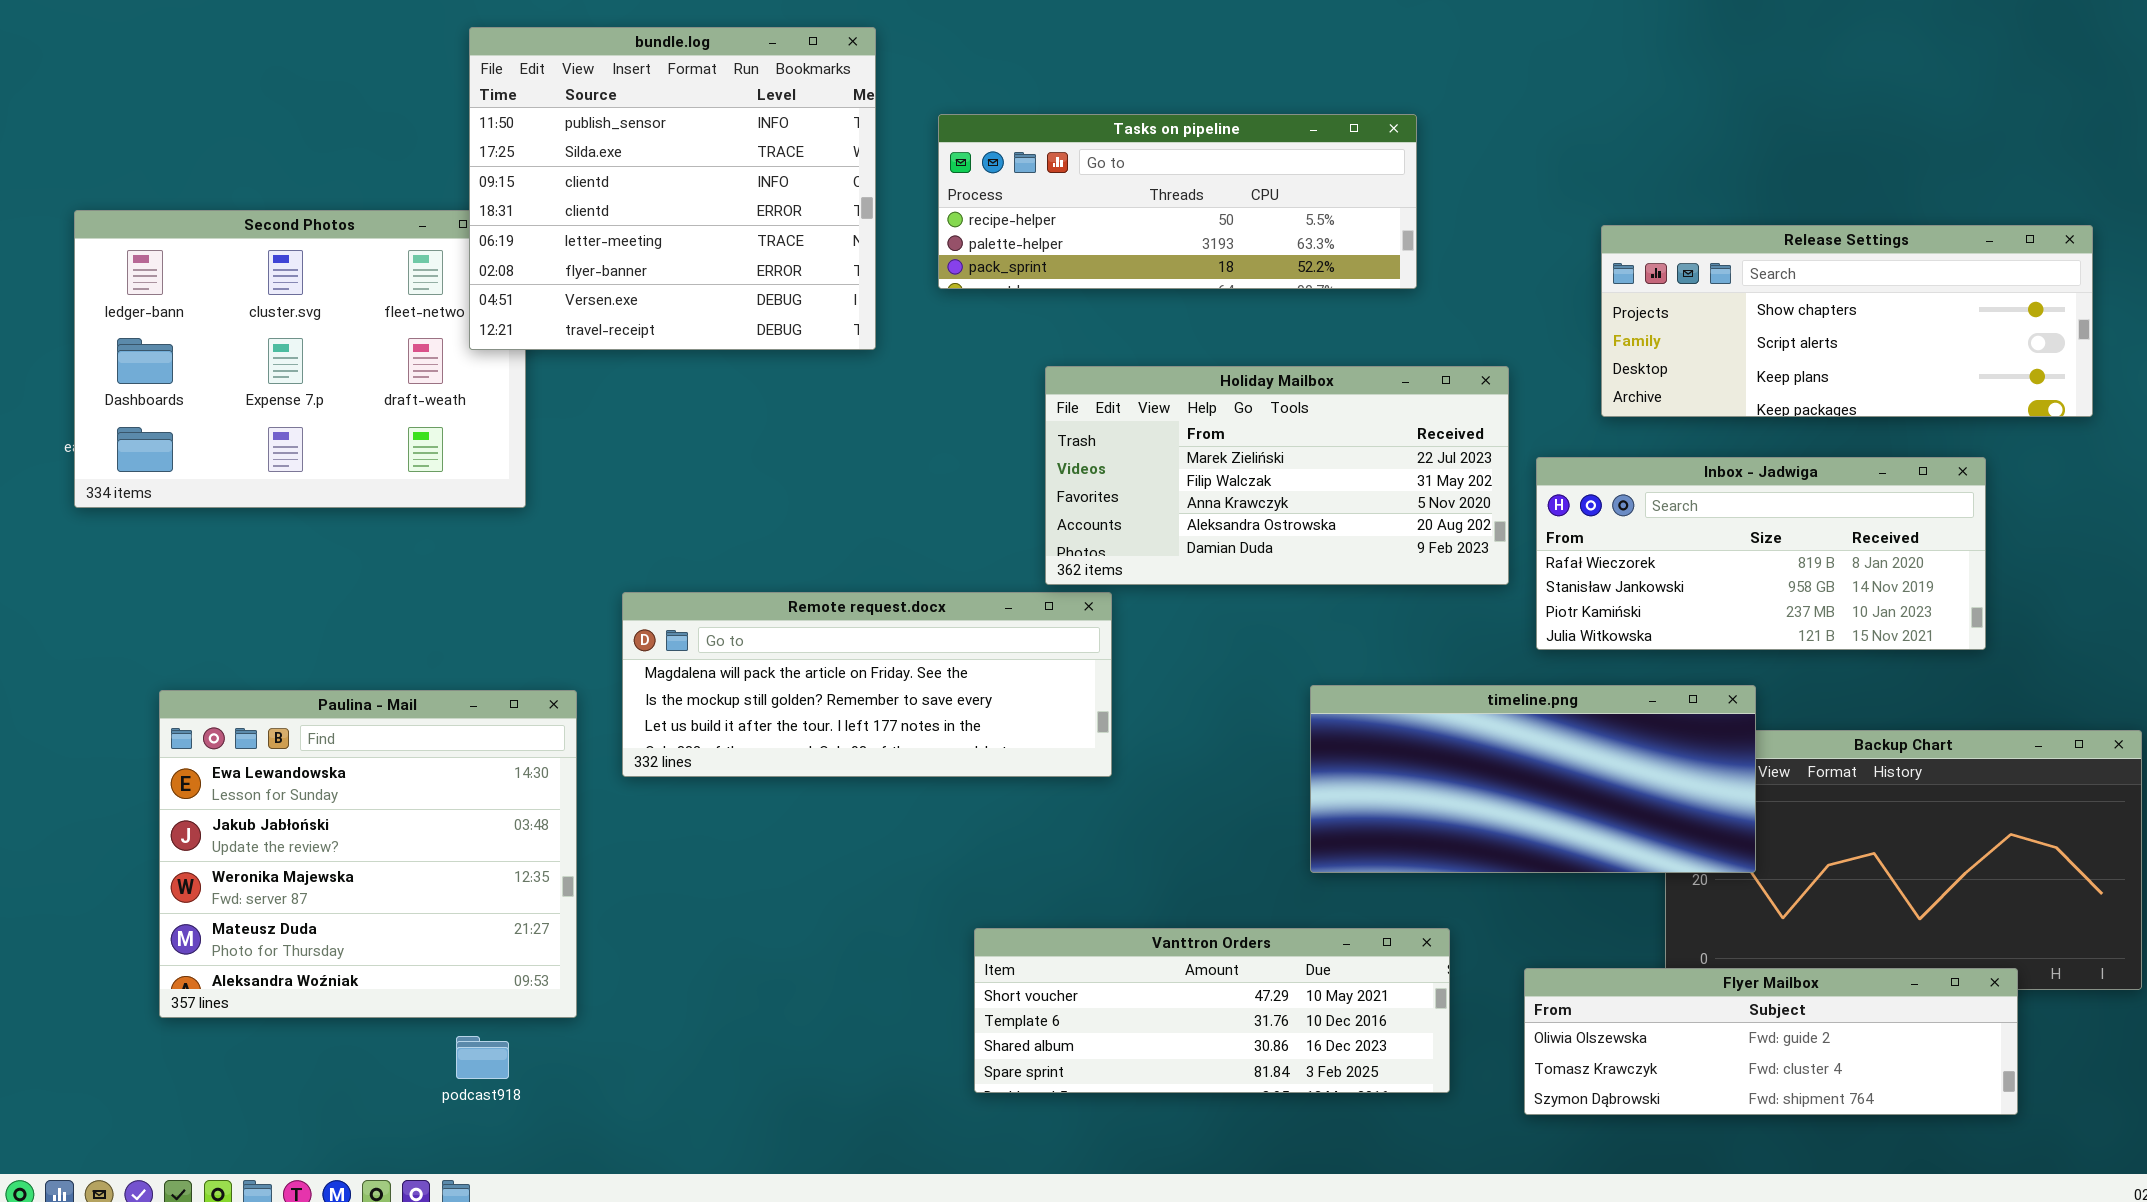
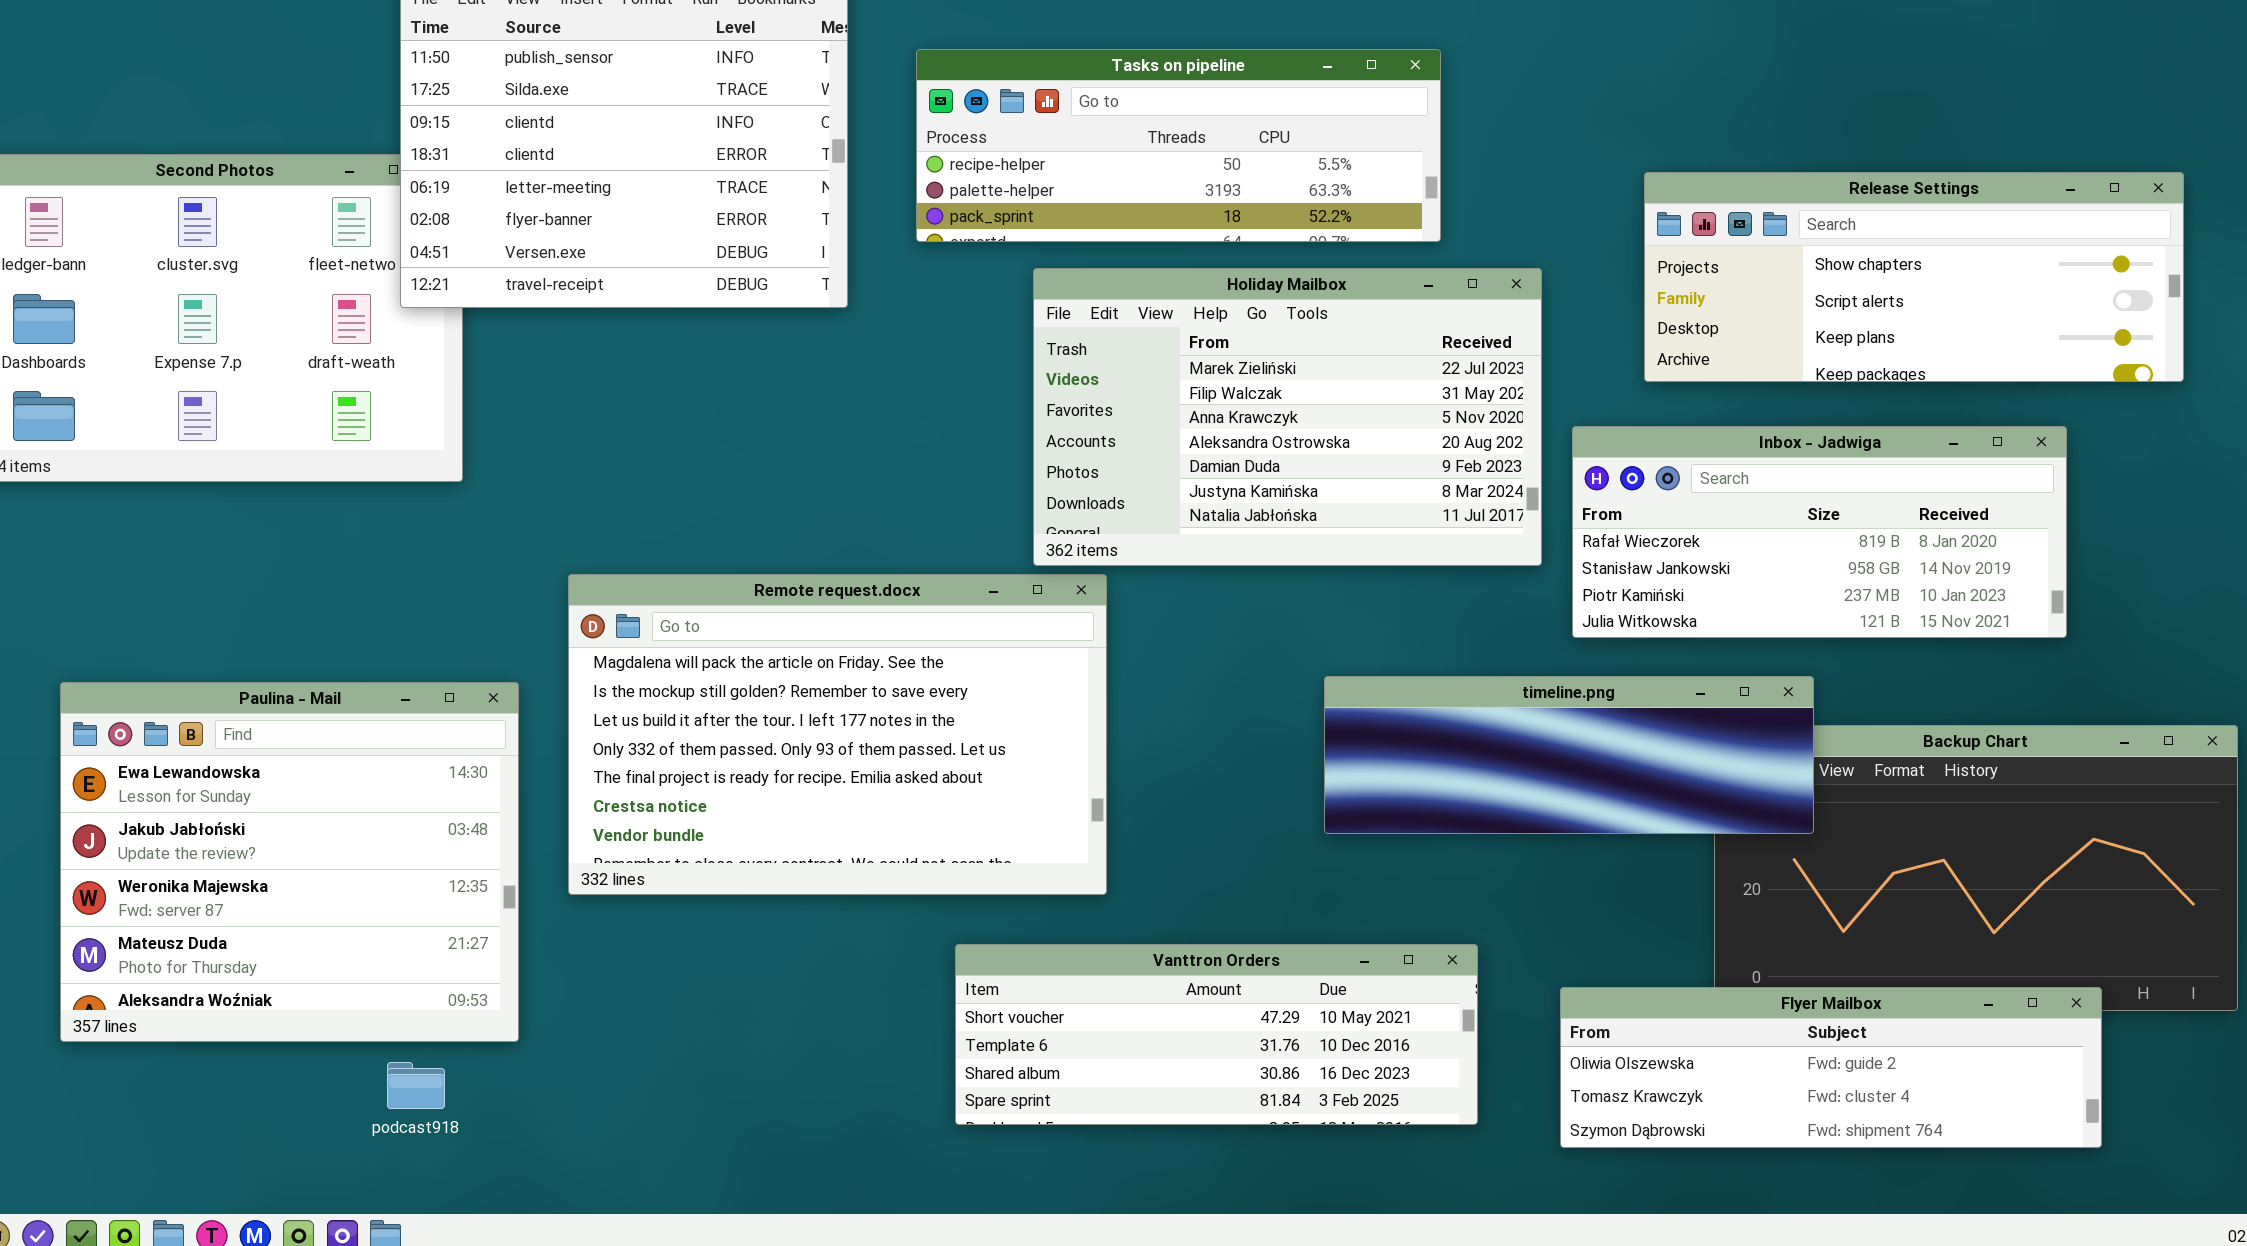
Holiday Mailbox: [1045,366,1509,585] -> [1033,268,1542,566], resized
Remote request.docx: [622,592,1112,777] -> [568,574,1107,895], resized
timeline.png: [1310,685,1756,873] -> [1324,676,1814,834], resized

